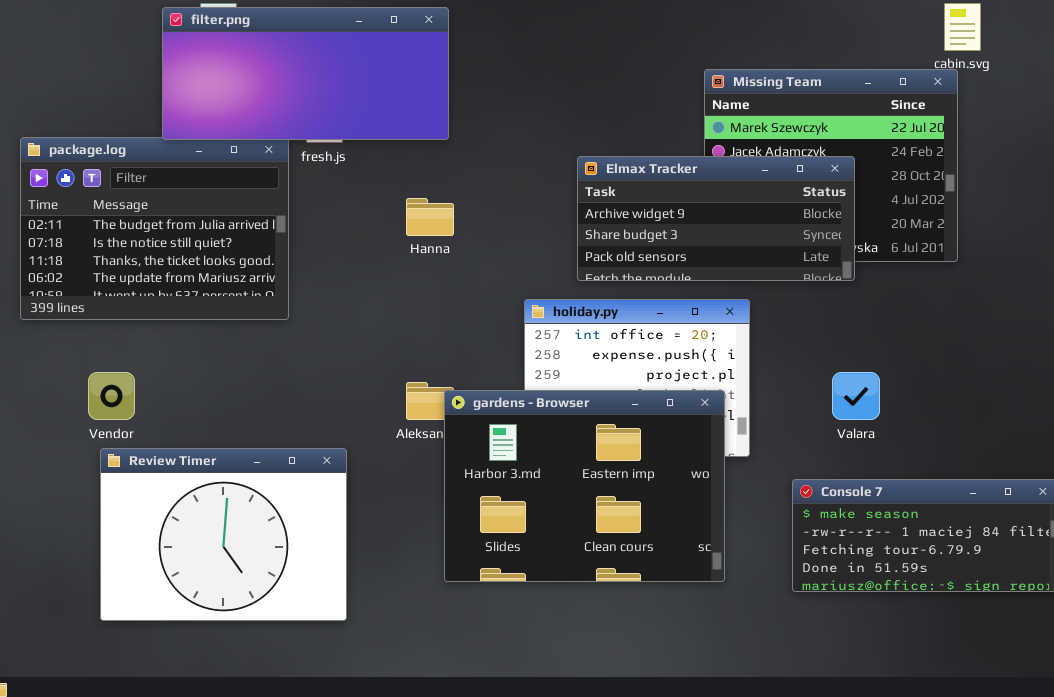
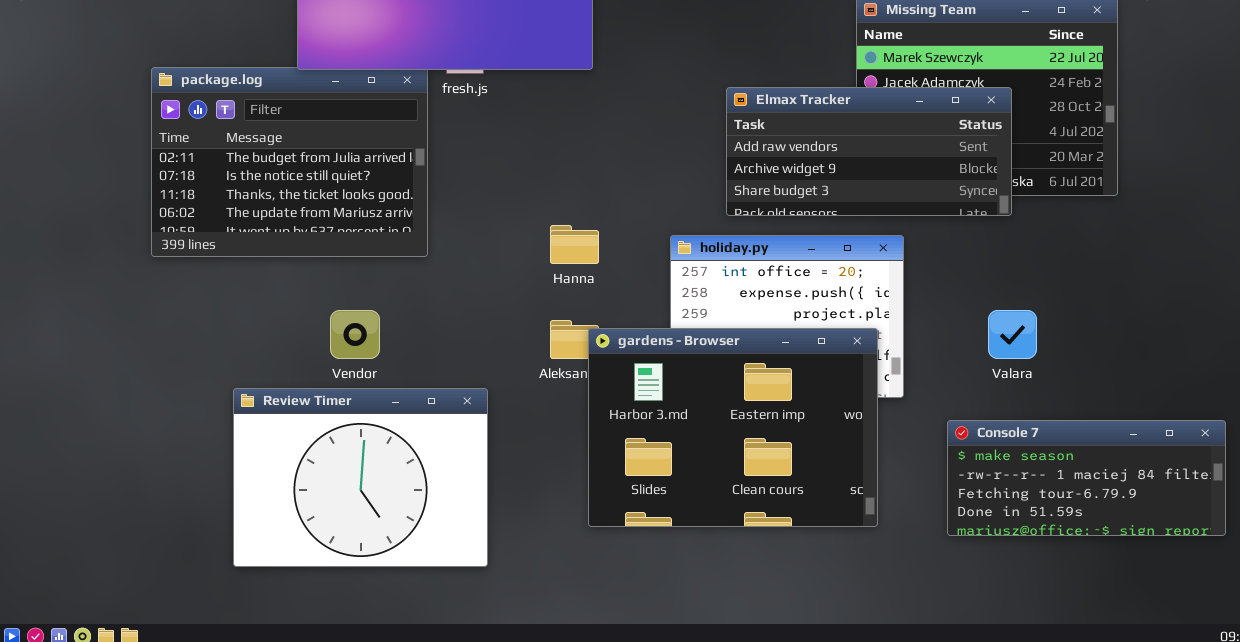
Elmax Tracker: [577,156,855,281] -> [726,87,1012,216], scrolled up 1 row
Hanna: [406,198,454,236] -> [550,225,599,264], moved
Vendor: [88,372,135,420] -> [330,310,380,359], moved

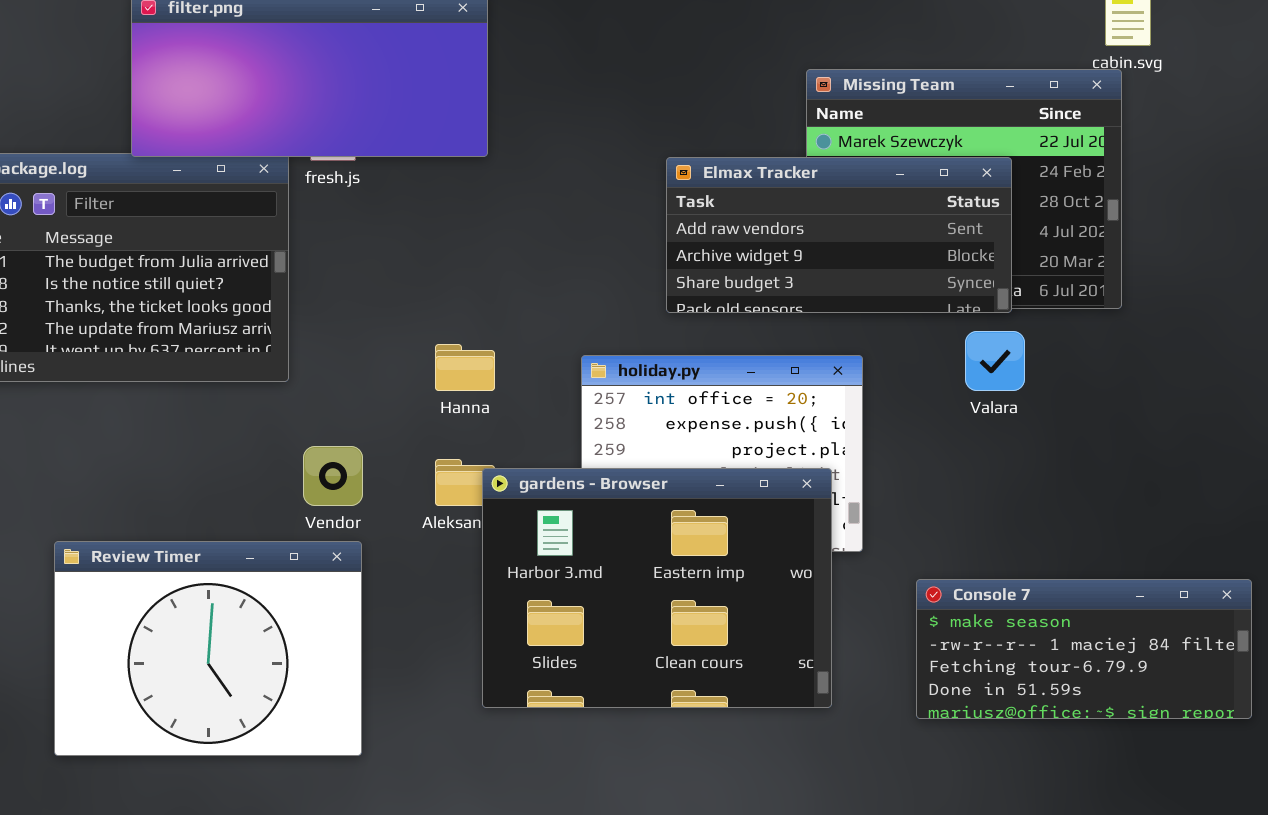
Elmax Tracker: [726,87,1012,216] -> [666,157,1012,313], moved
Vendor: [330,310,380,359] -> [303,446,363,506], moved
Valara: [988,310,1037,359] -> [965,331,1025,391], moved

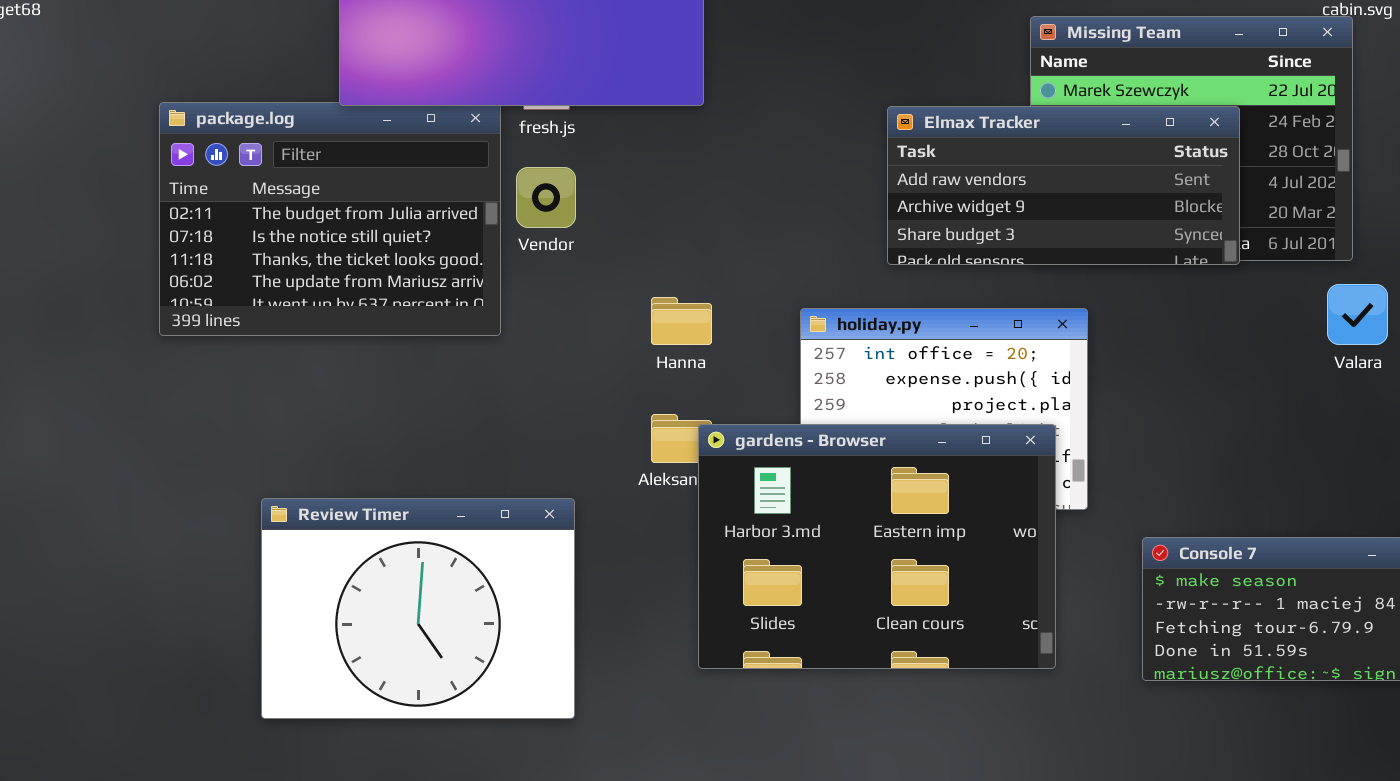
Valara: [965,331,1025,391] -> [1327,284,1388,345], moved
Vendor: [303,446,363,506] -> [516,167,576,228], moved

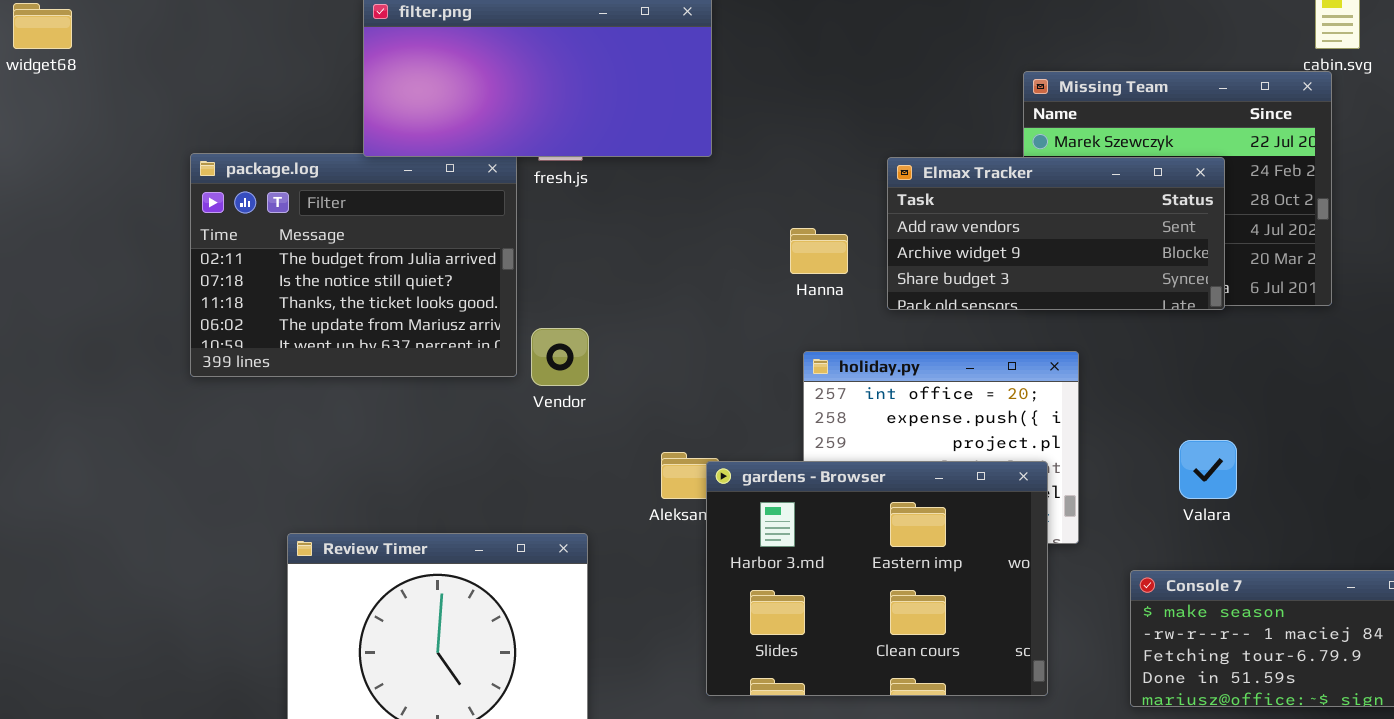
Vendor: [516,167,576,228] -> [531,328,589,386], moved
Valara: [1327,284,1388,345] -> [1179,440,1237,499], moved
Hanna: [651,297,712,345] -> [790,228,848,274], moved

